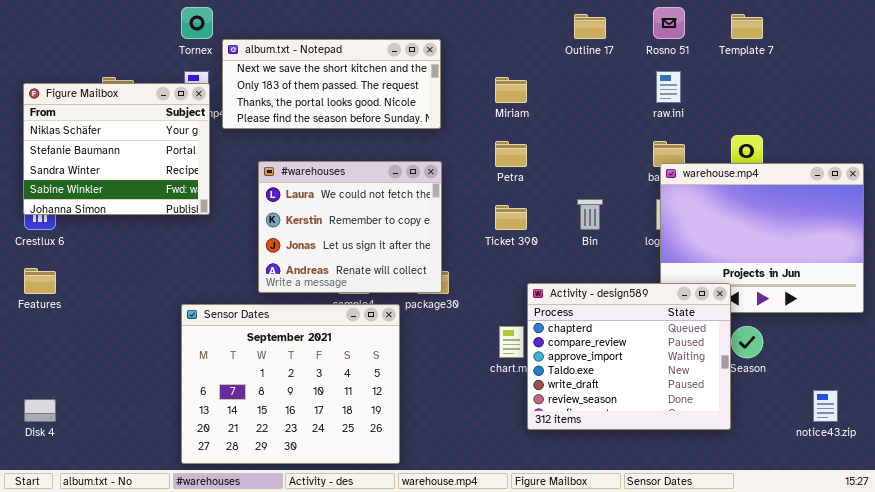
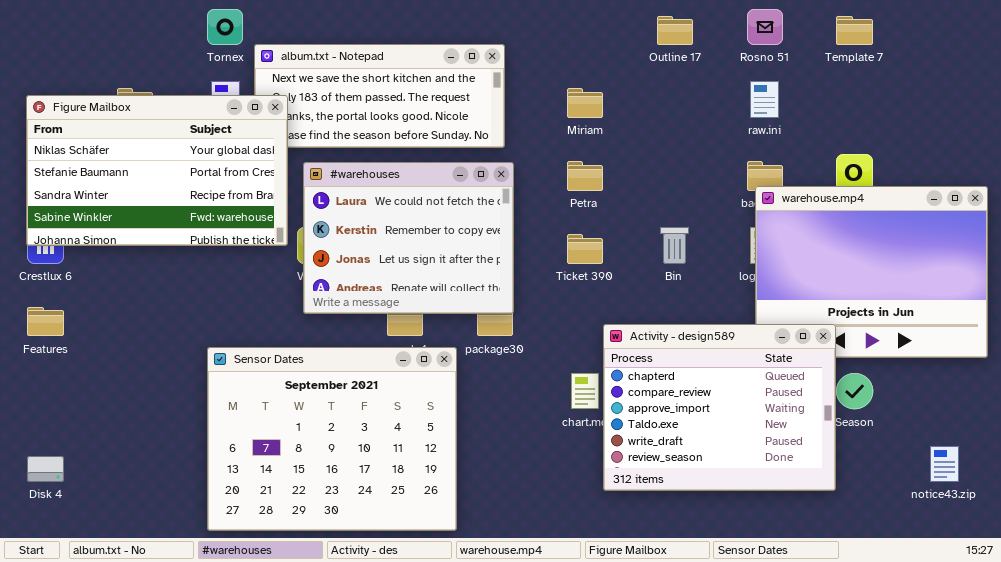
Figure Mailbox: [23,83,210,215] -> [26,95,288,246], resized
#warehouses: [258,161,442,293] -> [303,162,514,314], moved

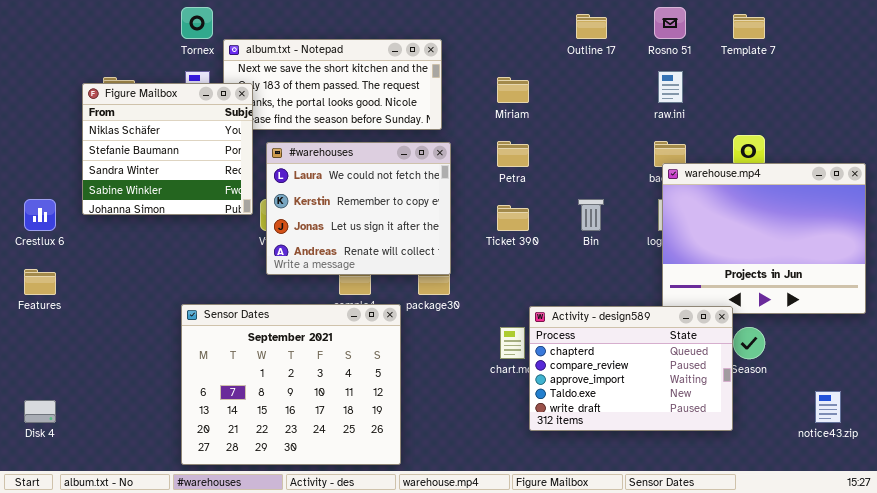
Figure Mailbox: [26,95,288,246] -> [82,83,253,215], resized
Activity - design589: [603,324,836,491] -> [529,306,733,431], resized

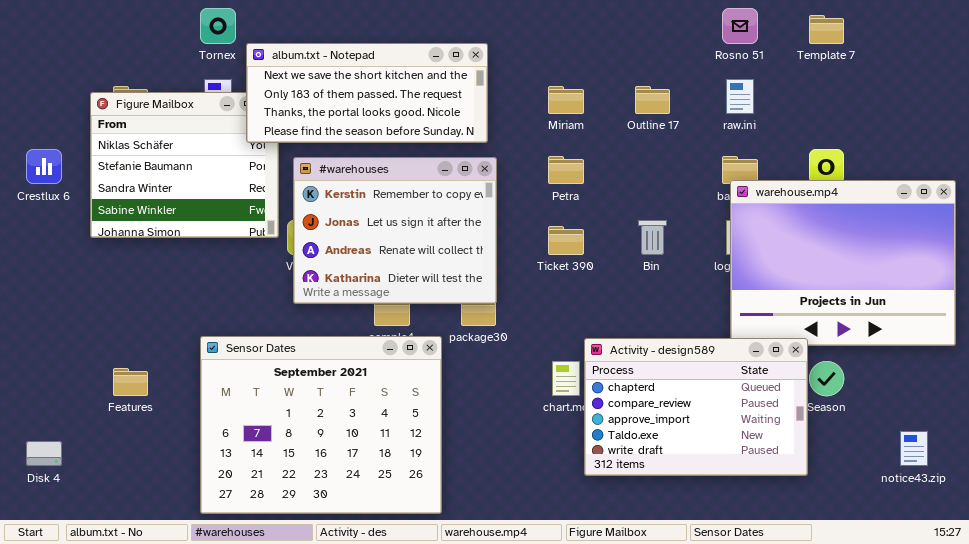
Outline 17: [576,14,607,39] -> [635,86,670,114], moved
album.txt - Notepad: [223,39,442,130] -> [246,43,488,143], raised
#warehouses: [266,142,451,275] -> [293,157,497,304], scrolled down 1 row
Crestlux 6: [24,199,56,231] -> [26,149,62,184], moved
Features: [24,269,56,295] -> [113,368,148,396], moved

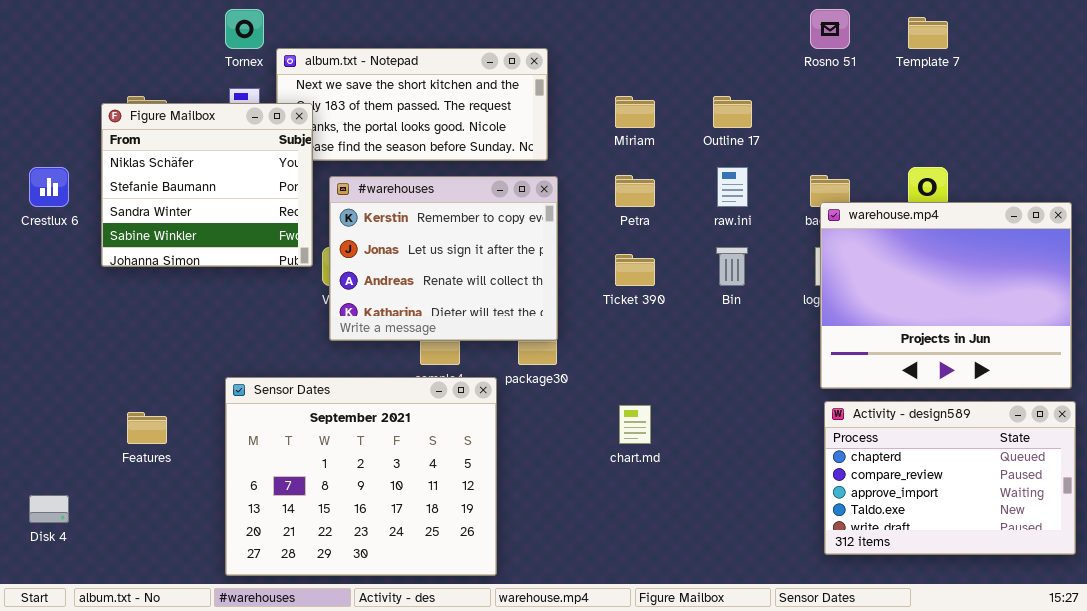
raw.ini: [726,79,754,114] -> [717,167,748,207], moved
Figure Mailbox: [90,92,279,238] -> [101,103,313,267], raised
Activity - design589: [584,338,808,476] -> [824,401,1076,555], moved

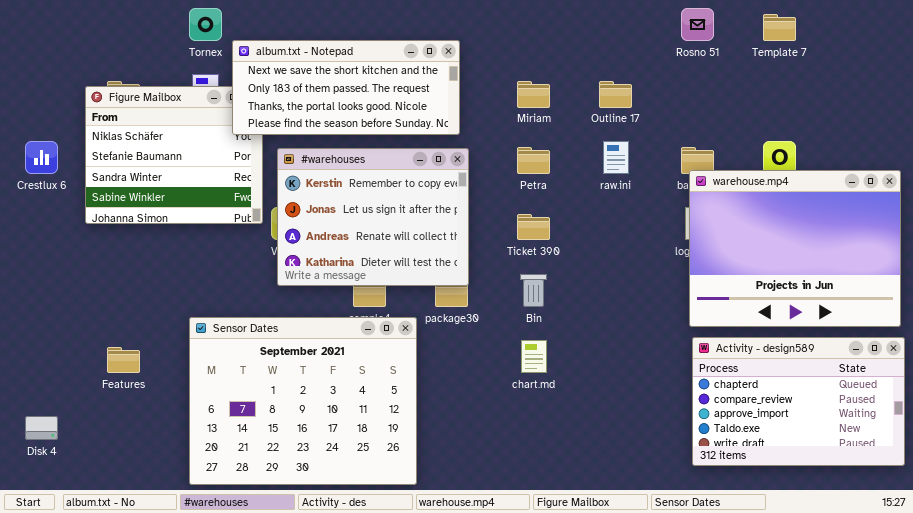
album.txt - Notepad: [276,48,548,161] -> [232,40,460,135], raised
Bin: [716,247,748,286] -> [520,274,547,307], moved

